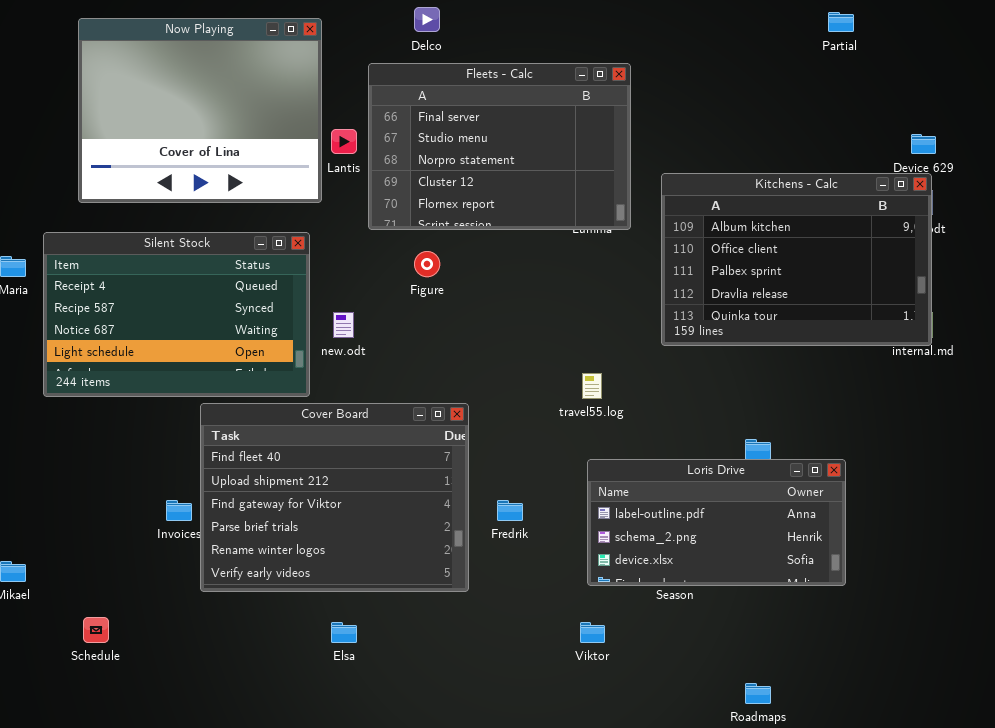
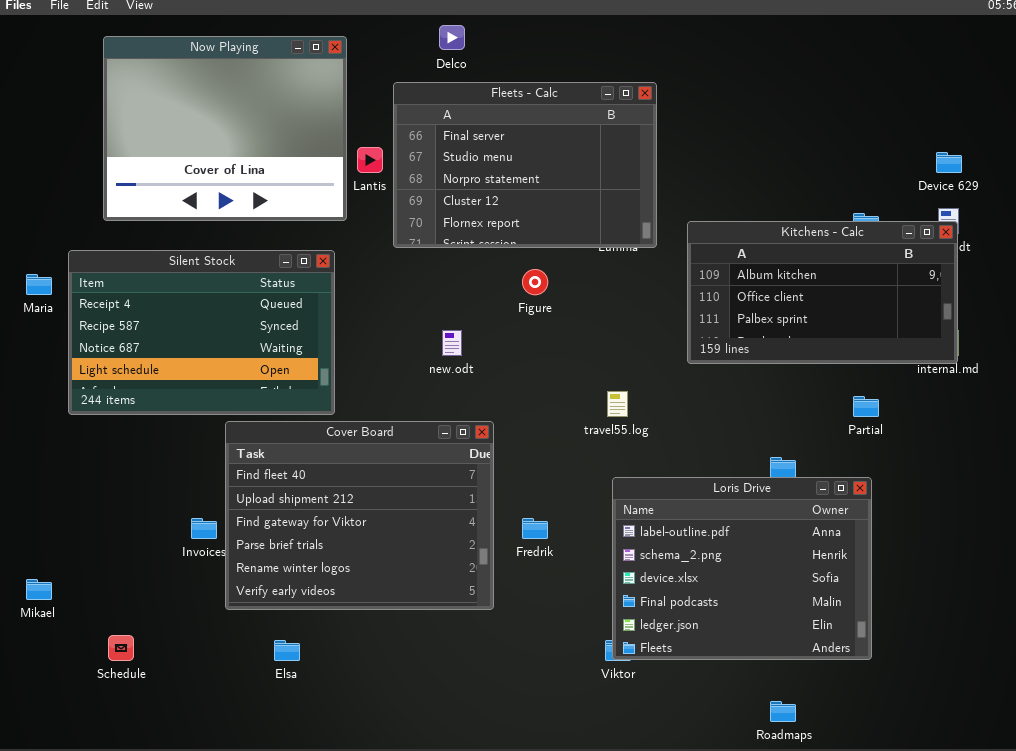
Partial: [828,12,854,32] -> [853,396,879,417], moved
Kitchens - Calc: [661,173,932,346] -> [687,221,958,364], resized
Figure: [414,251,440,277] -> [522,269,548,295], moved
new.odt: [333,312,354,338] -> [442,330,462,356], moved
Loris Drive: [587,459,846,586] -> [612,477,872,660], resized
Elsa: [331,622,357,643] -> [274,640,300,661], moved

